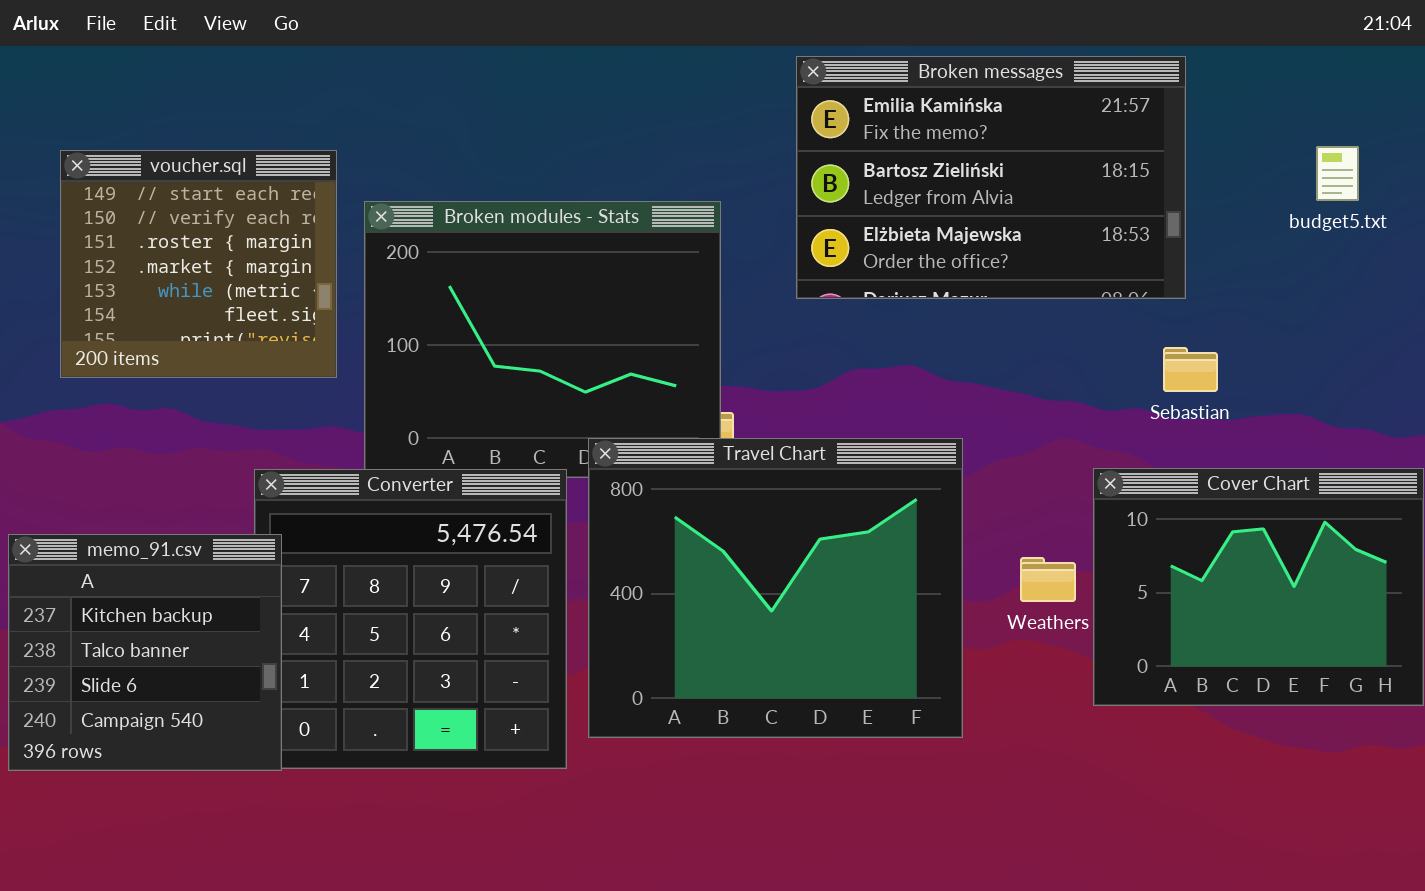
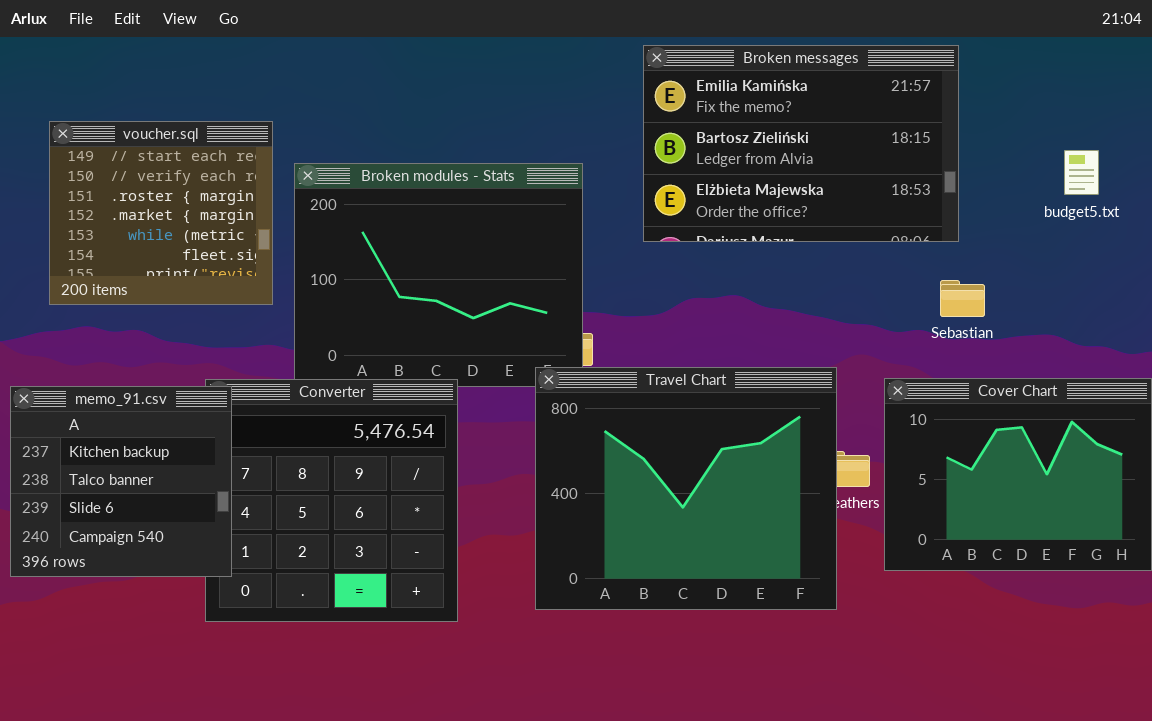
budget5.txt: [1316,146,1359,201] -> [1064,150,1099,195], moved
Travel Chart: [588,438,963,738] -> [535,367,837,610], moved
memo_91.csv: [8,534,282,771] -> [10,386,232,577], moved

